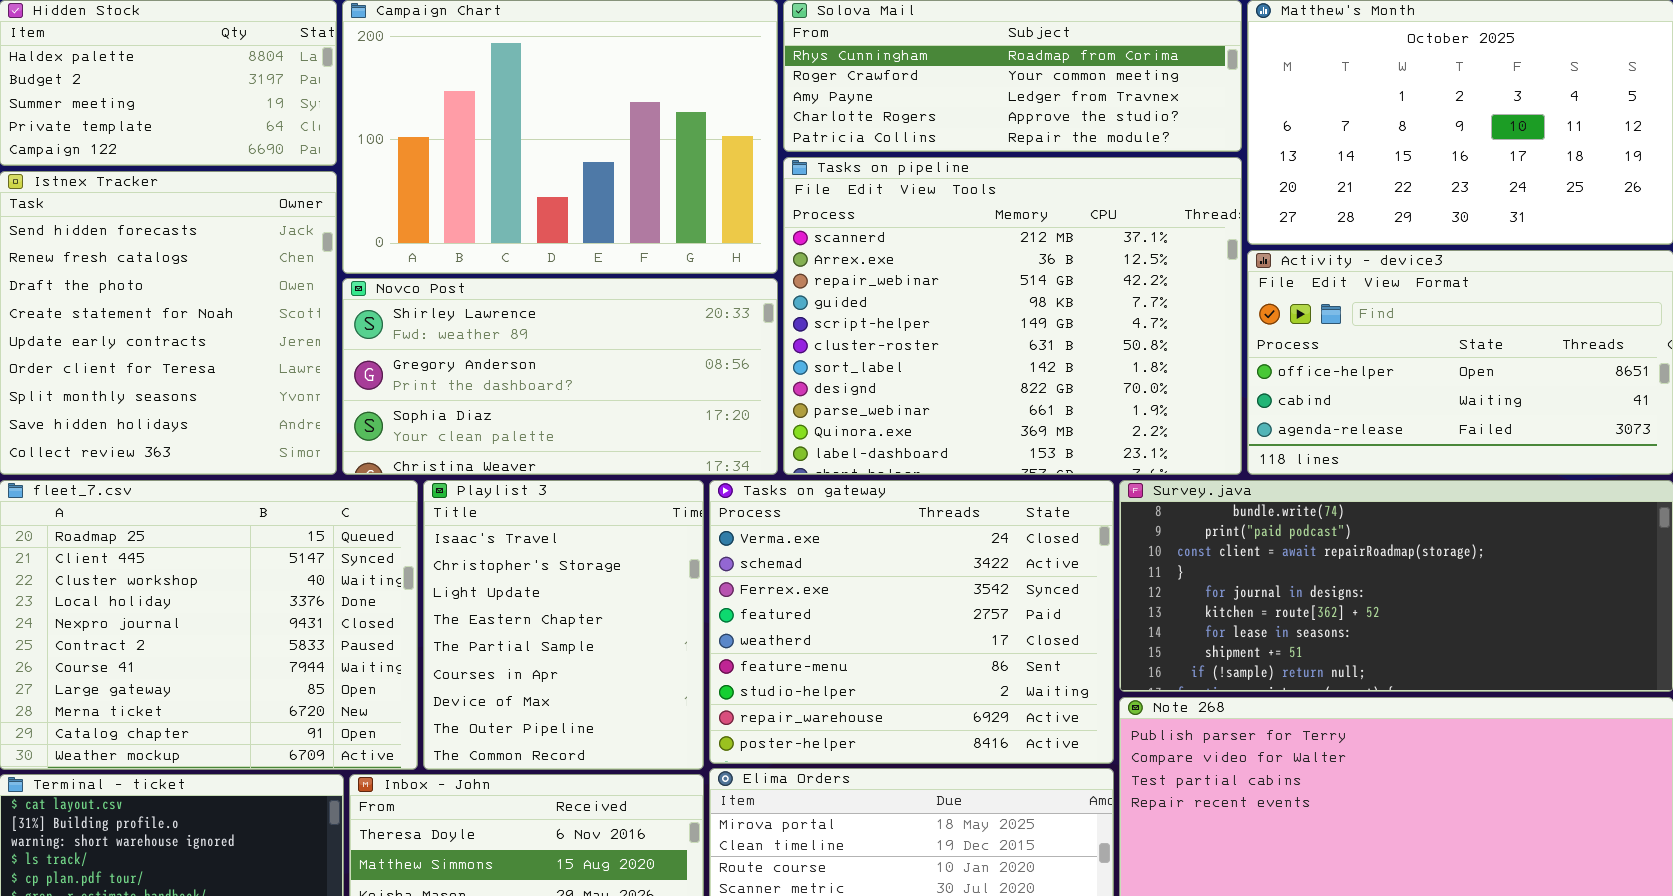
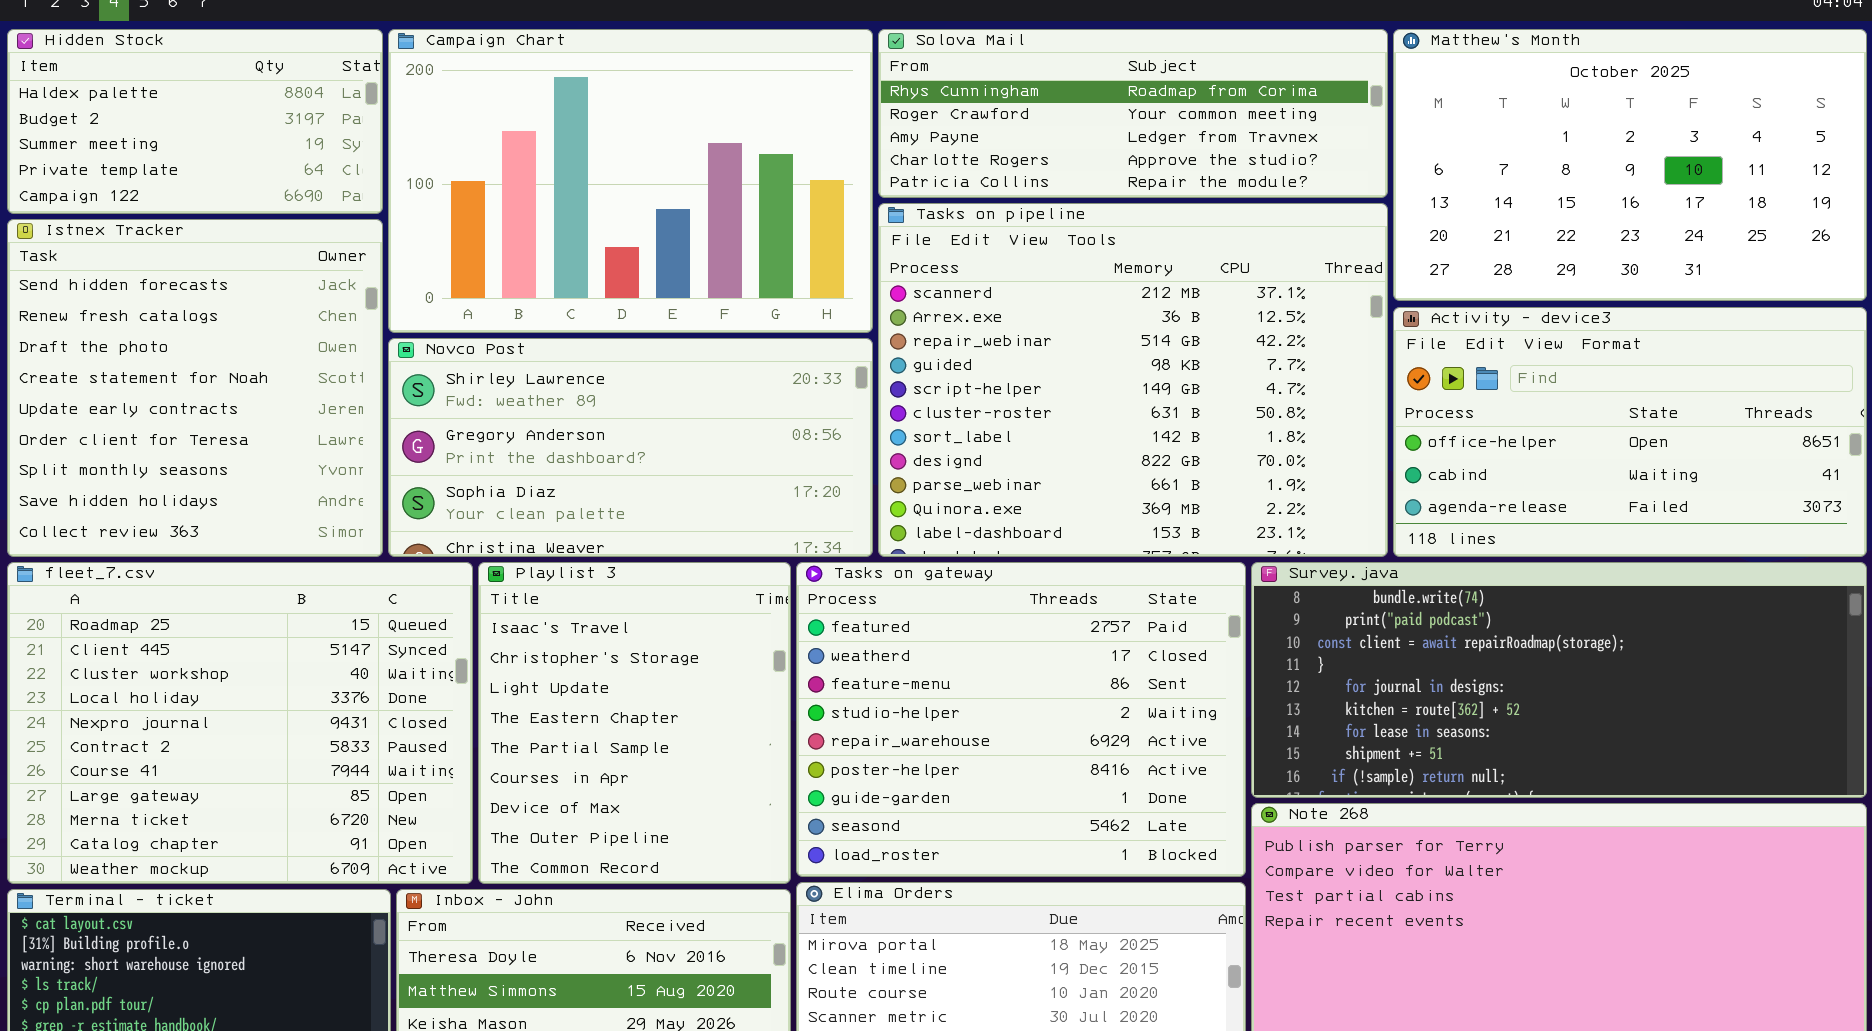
Tasks on gateway: [709,480,1114,764] -> [796,562,1246,877], scrolled down 3 rows

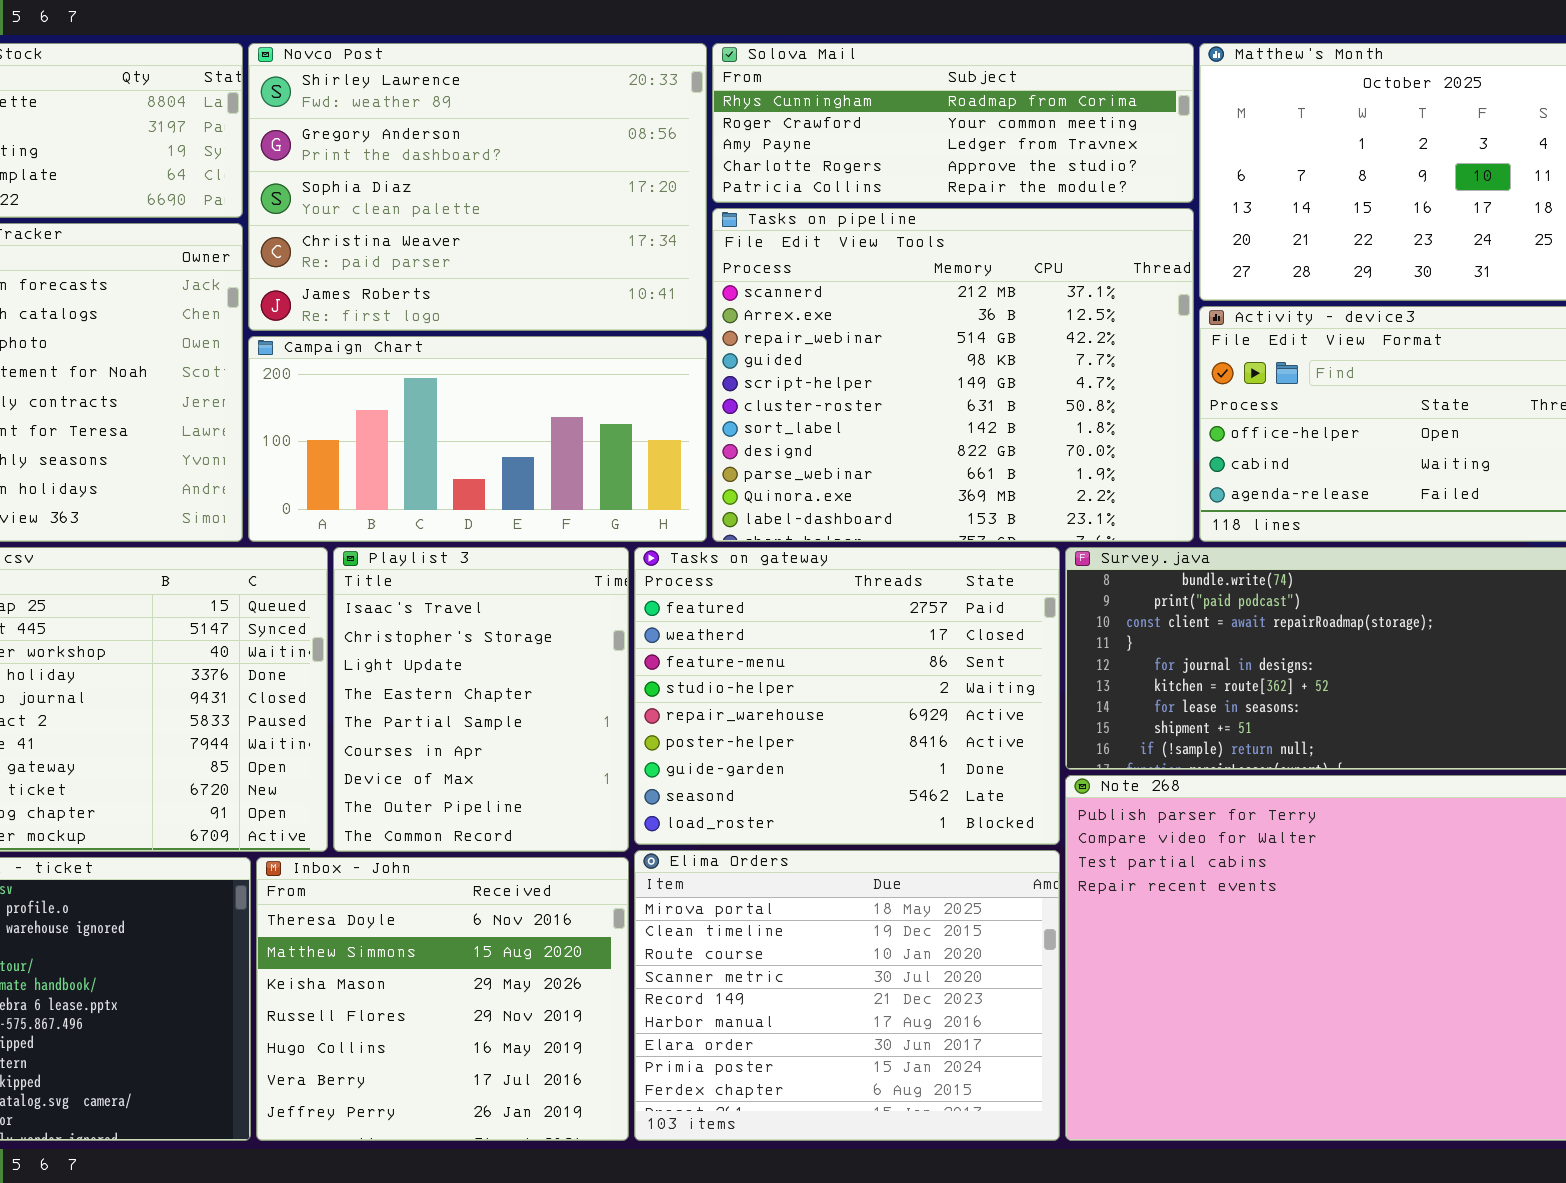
Campaign Chart: [388,29,873,333] -> [248,336,707,542], moved, resized
Novco Post: [388,338,873,557] -> [248,43,707,331], moved, resized

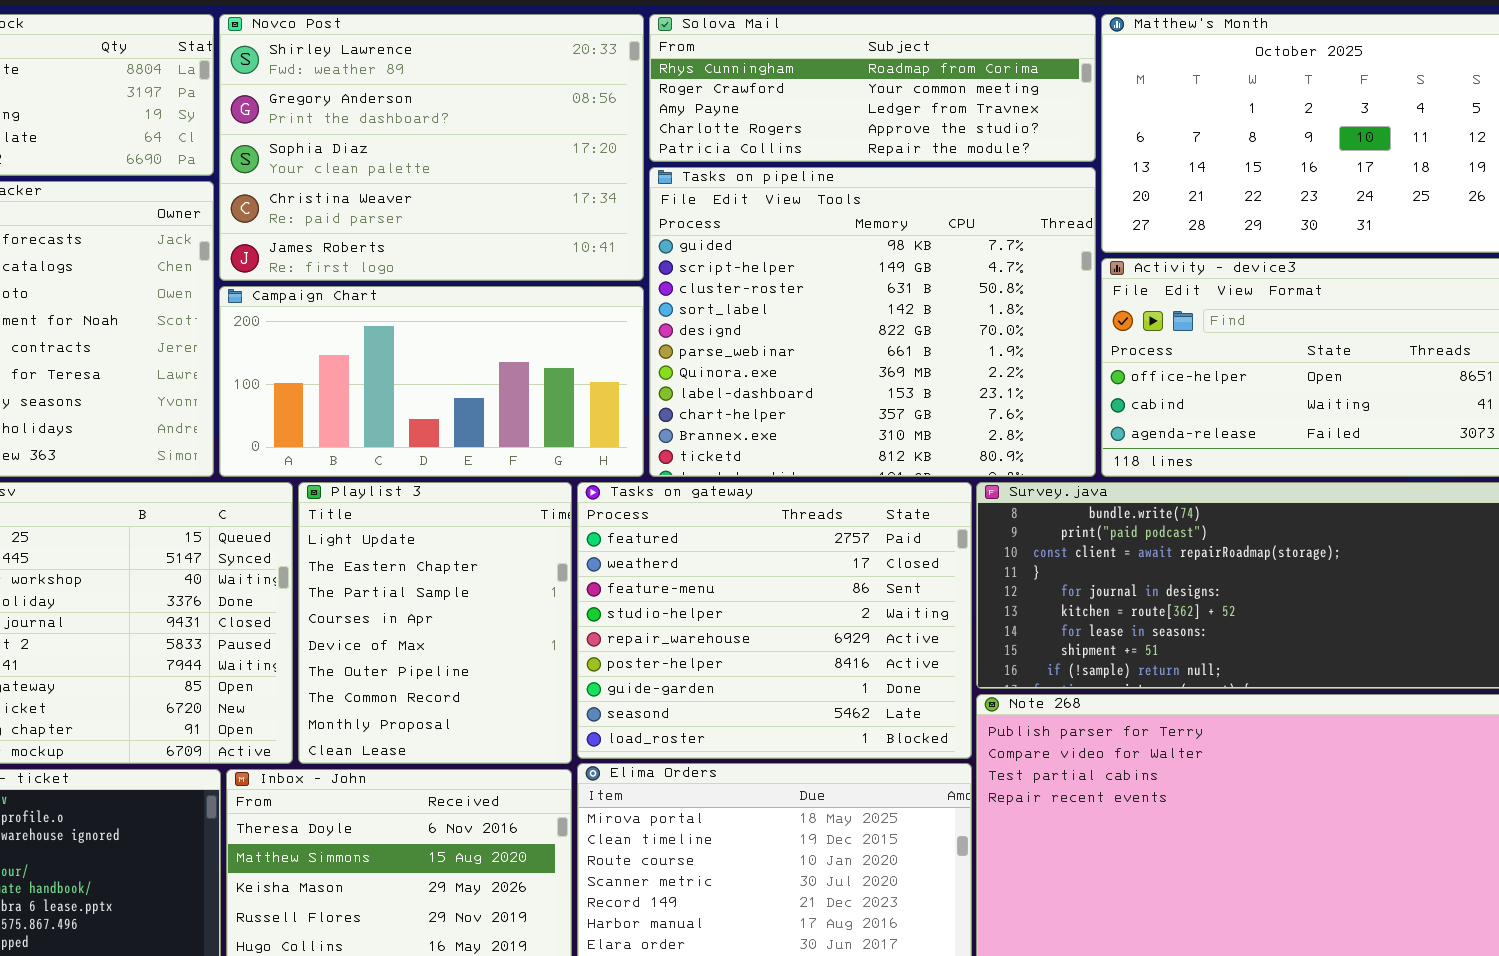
Tasks on pipeline: [712,208,1194,542] -> [649,167,1096,477], scrolled down 3 rows
Playlist 3: [333,547,629,852] -> [298,482,572,764], scrolled down 2 rows

